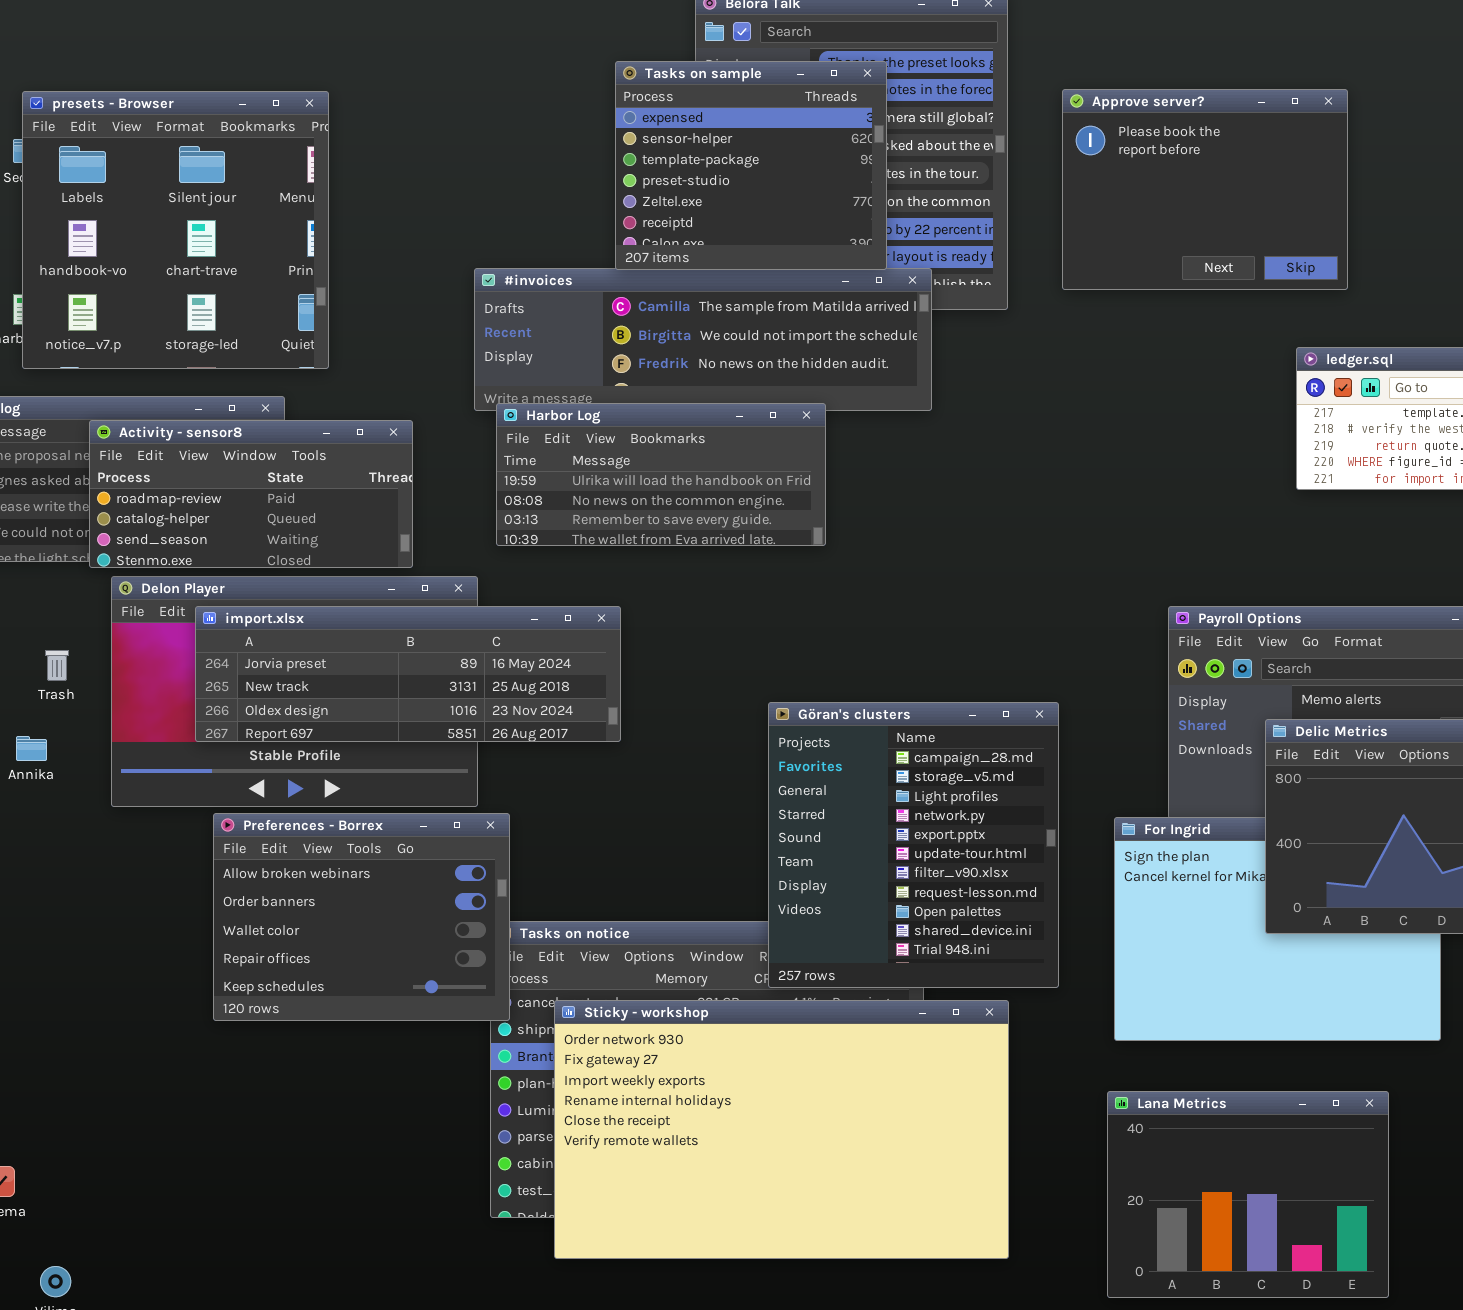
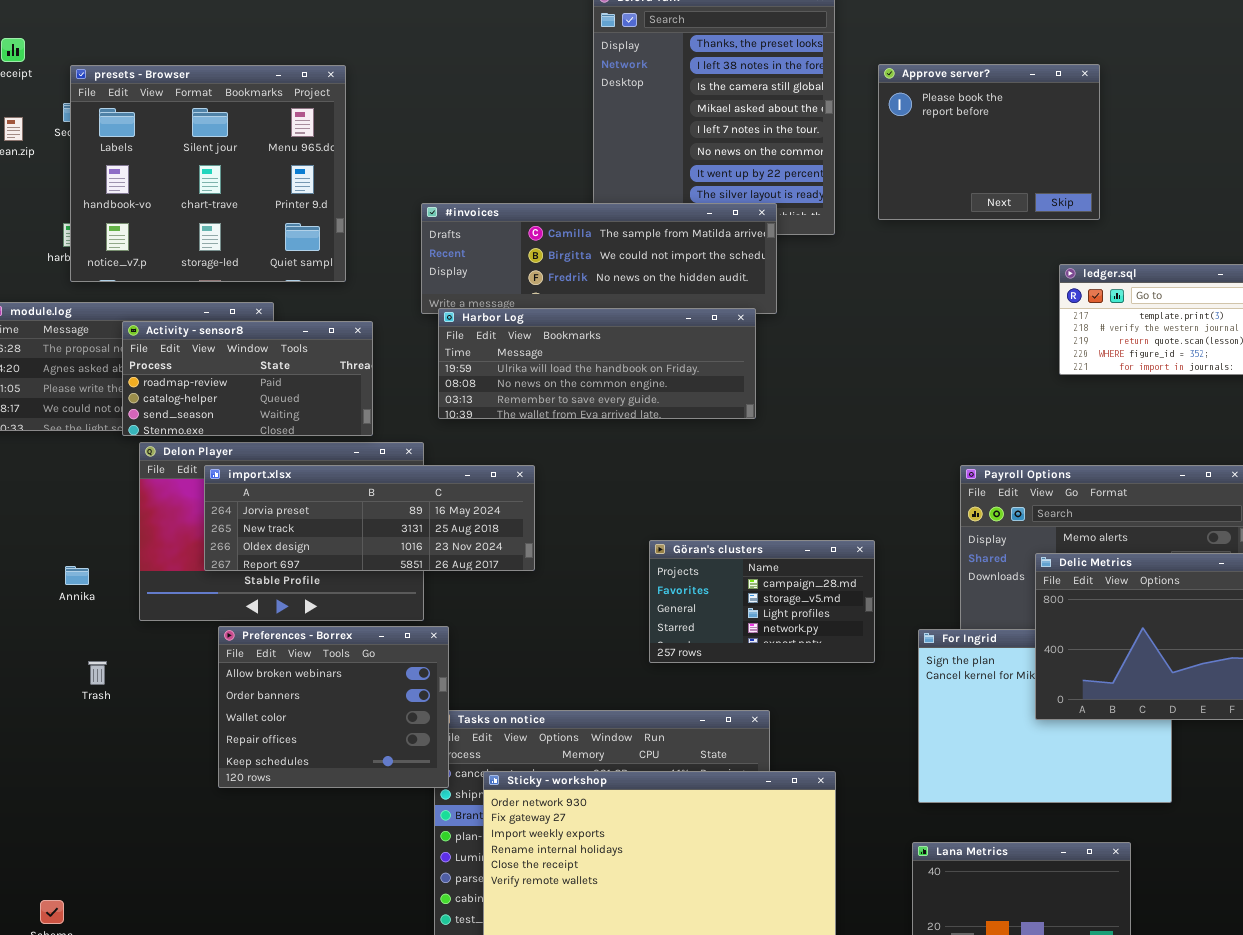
Tasks on sample: [615,61,887,270] -> none, closed
presets - Browser: [22,91,329,369] -> [70,65,346,282], resized
Harbor Log: [496,403,826,546] -> [438,308,756,419], resized
Trash: [45,650,69,681] -> [88,661,107,685], moved
Göran's clusters: [768,702,1059,988] -> [649,540,875,663], resized

